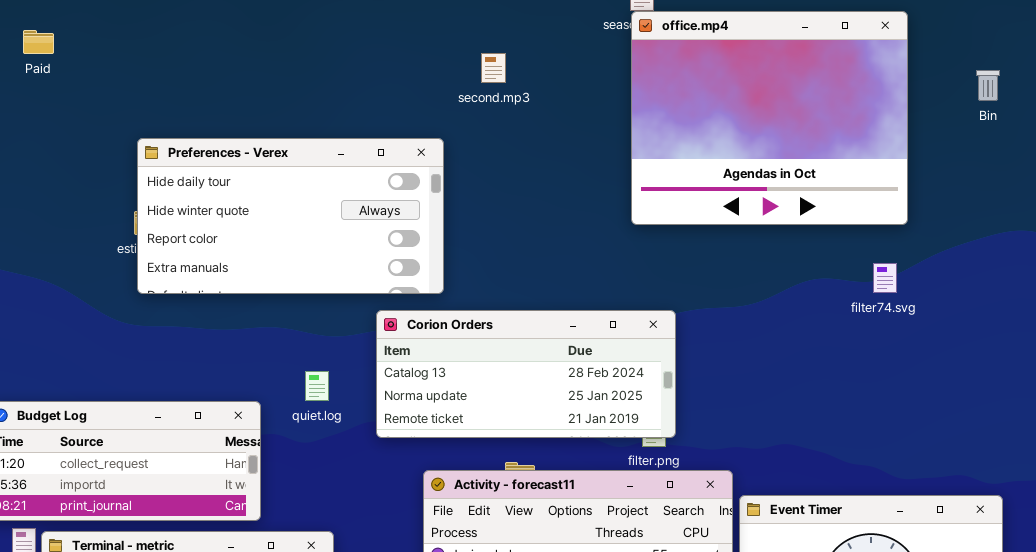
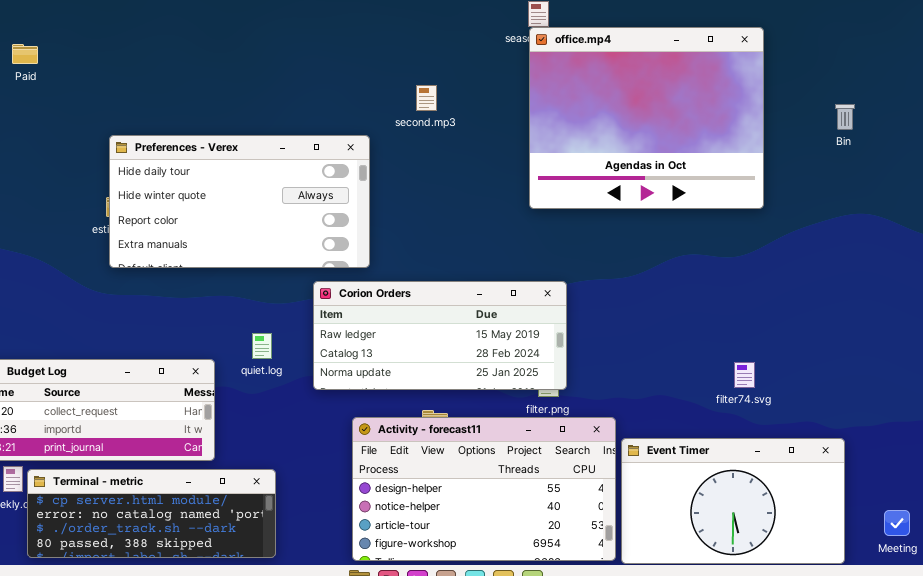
second.mp3: [481,53,506,83] -> [416,85,437,111], moved
Bin: [976,70,1000,101] -> [835,104,855,130], moved
filter74.svg: [873,263,897,293] -> [734,362,755,388], moved
Corion Orders: [376,310,676,438] -> [313,281,567,390], scrolled up 1 row

